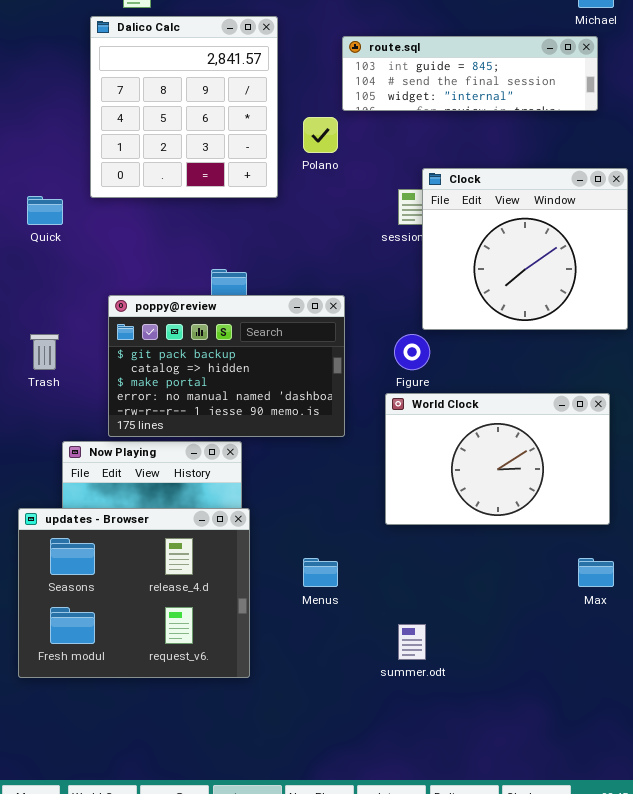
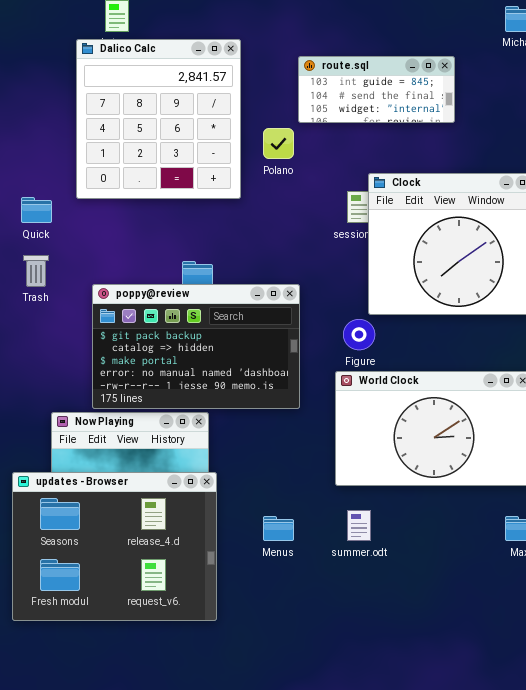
route.sql: [342,36,598,111] -> [298,56,455,123], resized
Trash: [30,334,59,370] -> [23,255,49,287], moved
summer.odt: [398,624,426,660] -> [347,510,371,541], moved

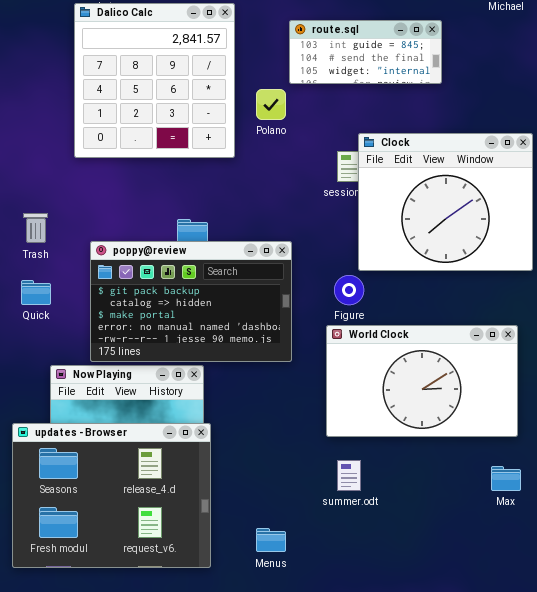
Quick: [21,197,52,223] -> [21,280,51,305], moved
Menus: [263,516,294,541] -> [256,528,286,552], moved

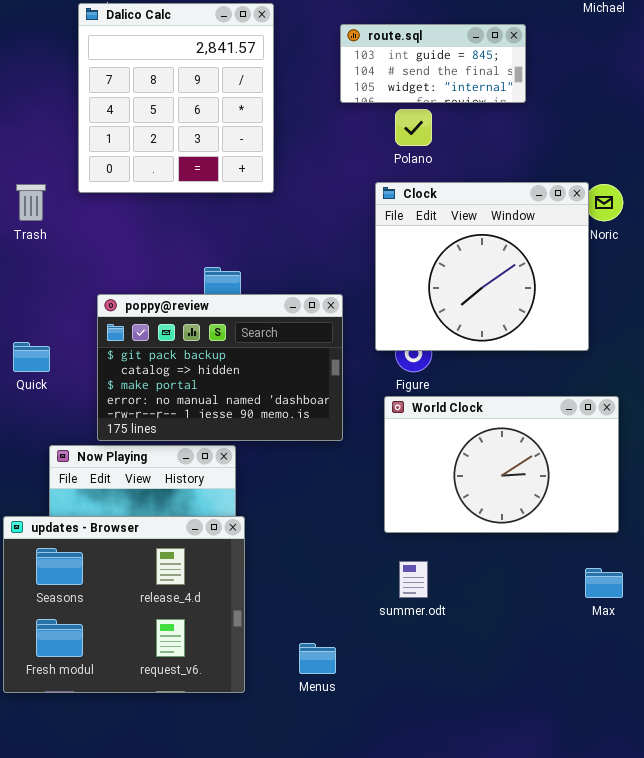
Polano: [256,89,286,120] -> [395,109,432,146], moved
Clock: [358,133,533,271] -> [375,182,589,351], moved
Trash: [23,213,48,243] -> [16,184,46,221], moved

